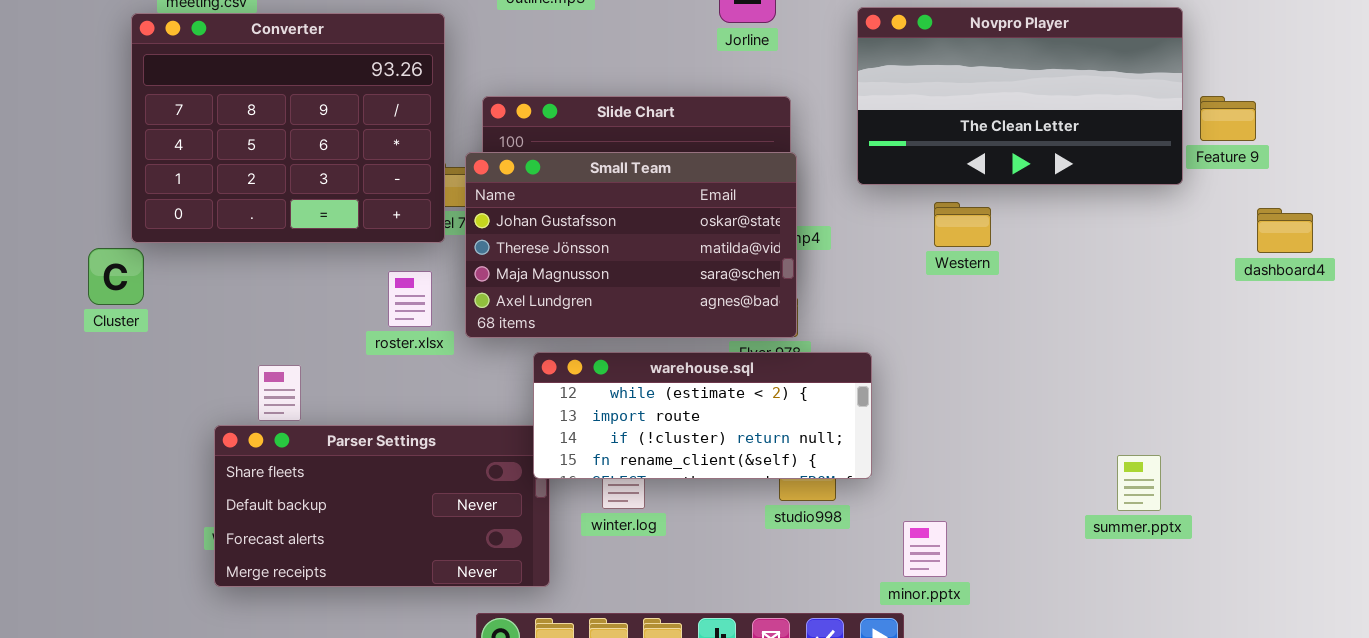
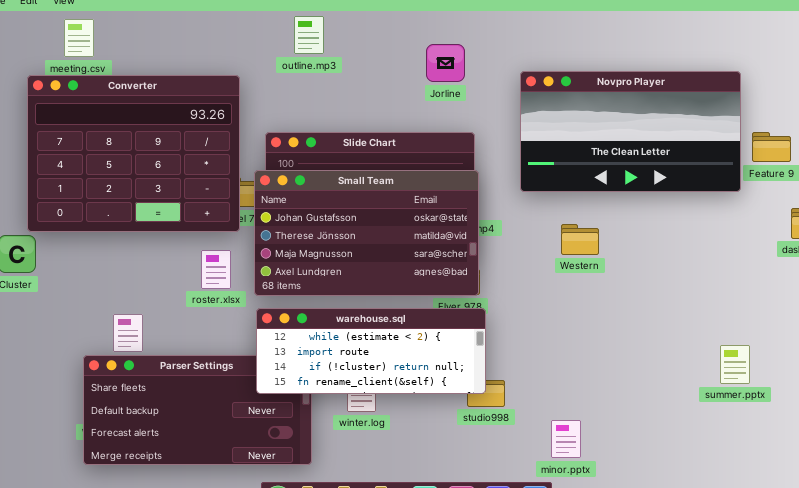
Western: [934,202,991,247] -> [561,224,599,255], moved
warehouse.sql: [533,352,872,479] -> [256,308,486,394], moved
summer.pptx: [1117,455,1161,511] -> [720,345,750,384], moved

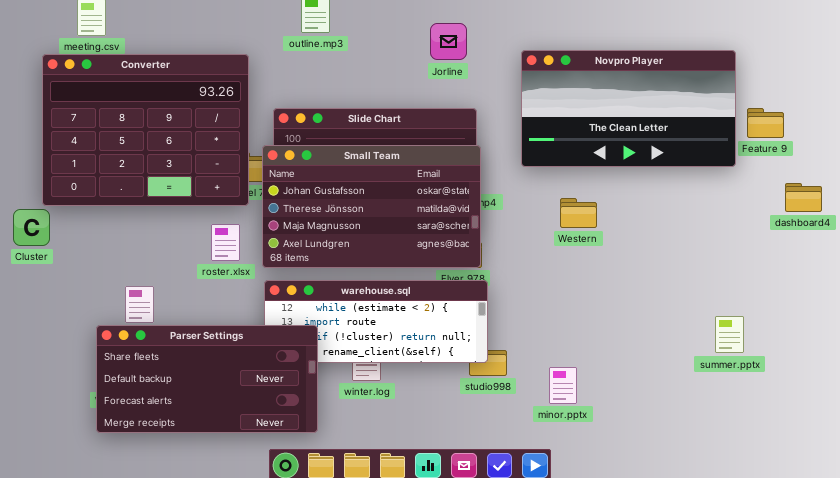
Parser Settings: [83,355,312,465] -> [96,325,318,433], raised
minor.pptx: [551,420,581,458] -> [549,367,577,404], moved

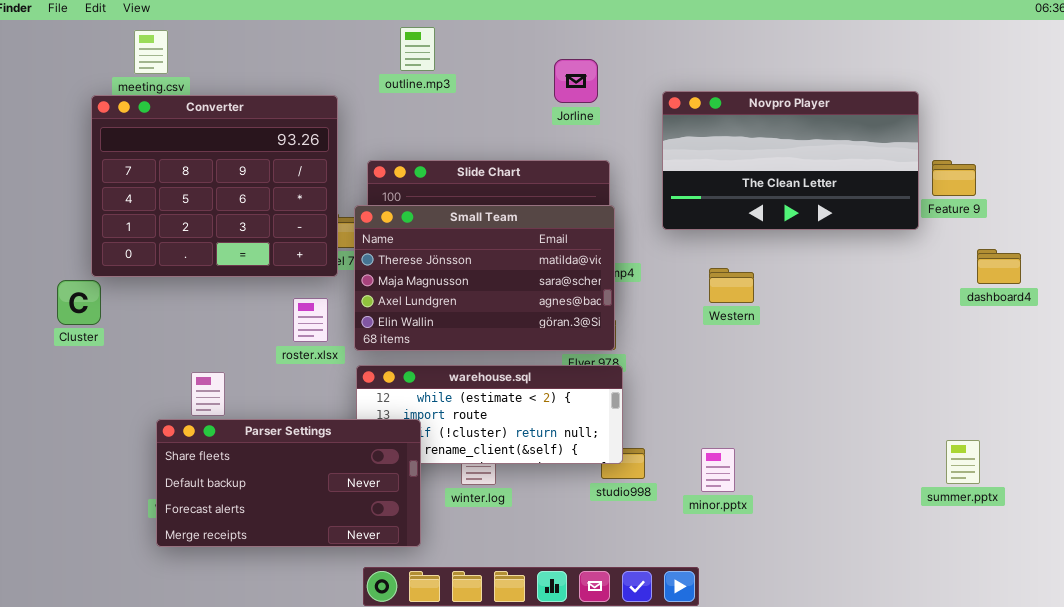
Small Team: [262,145,481,268] -> [354,205,615,351], scrolled down 1 row
summer.pptx: [715,316,744,353] -> [946,440,980,484], moved
minor.pptx: [549,367,577,404] -> [701,448,735,492], moved

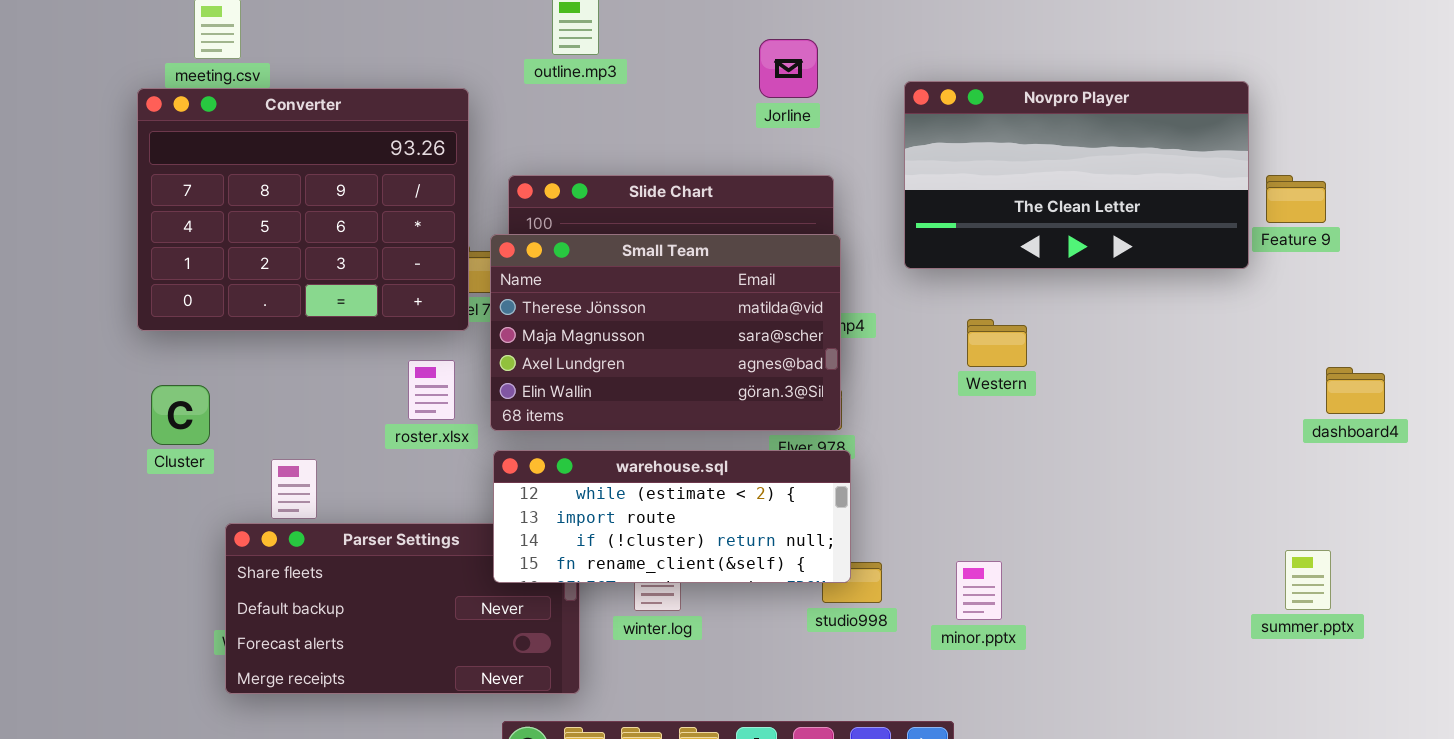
dashboard4: [977,249,1021,284] -> [1326,367,1385,414], moved
Cluster: [57,280,101,325] -> [151,385,210,445], moved
warehouse.sql: [356,365,623,464] -> [493,450,851,583], raised

